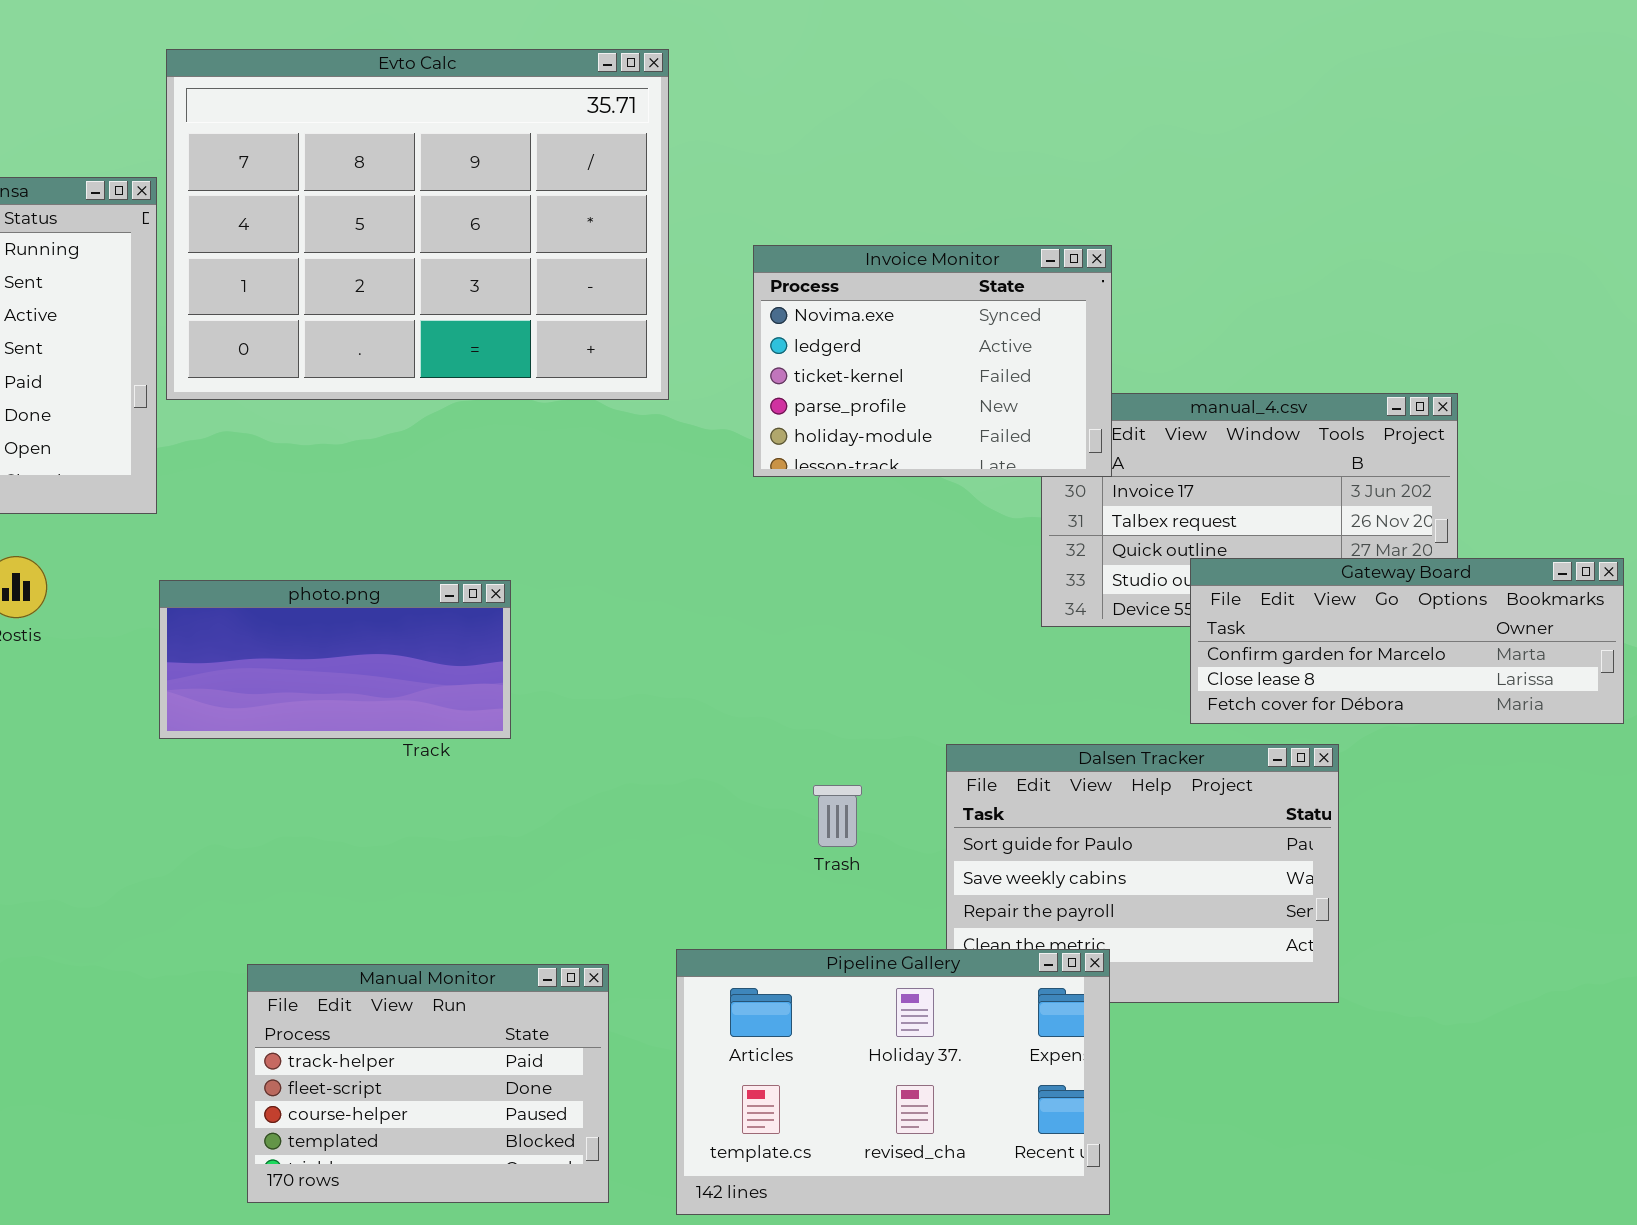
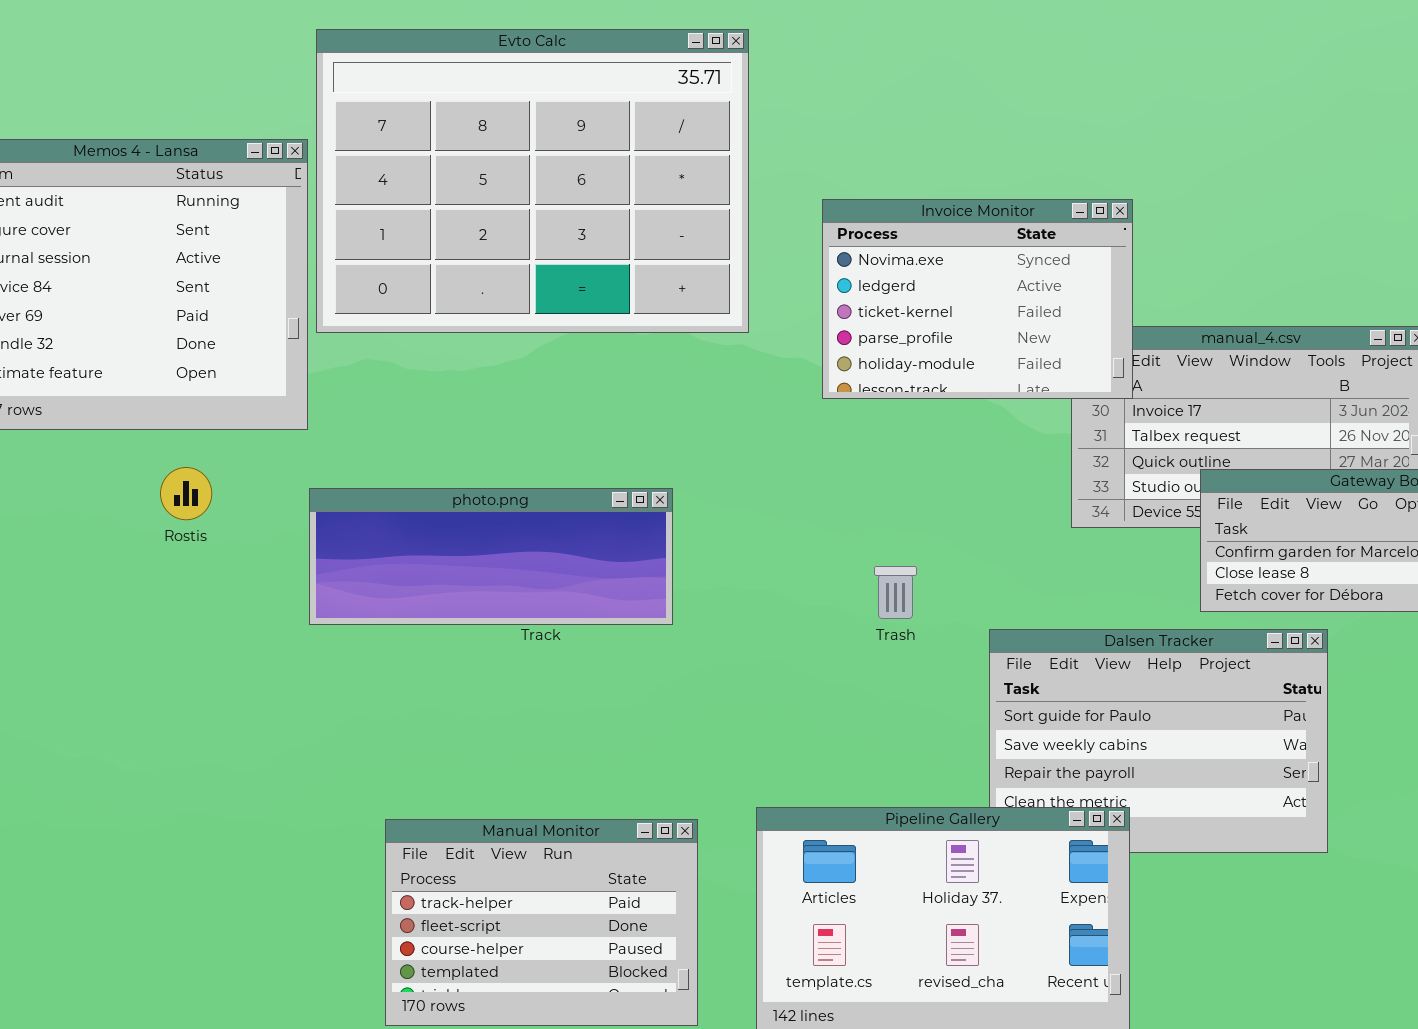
photo.png: [159,580,511,739] -> [309,488,673,625], resized
Trash: [813,785,862,847] -> [874,566,917,619], moved

